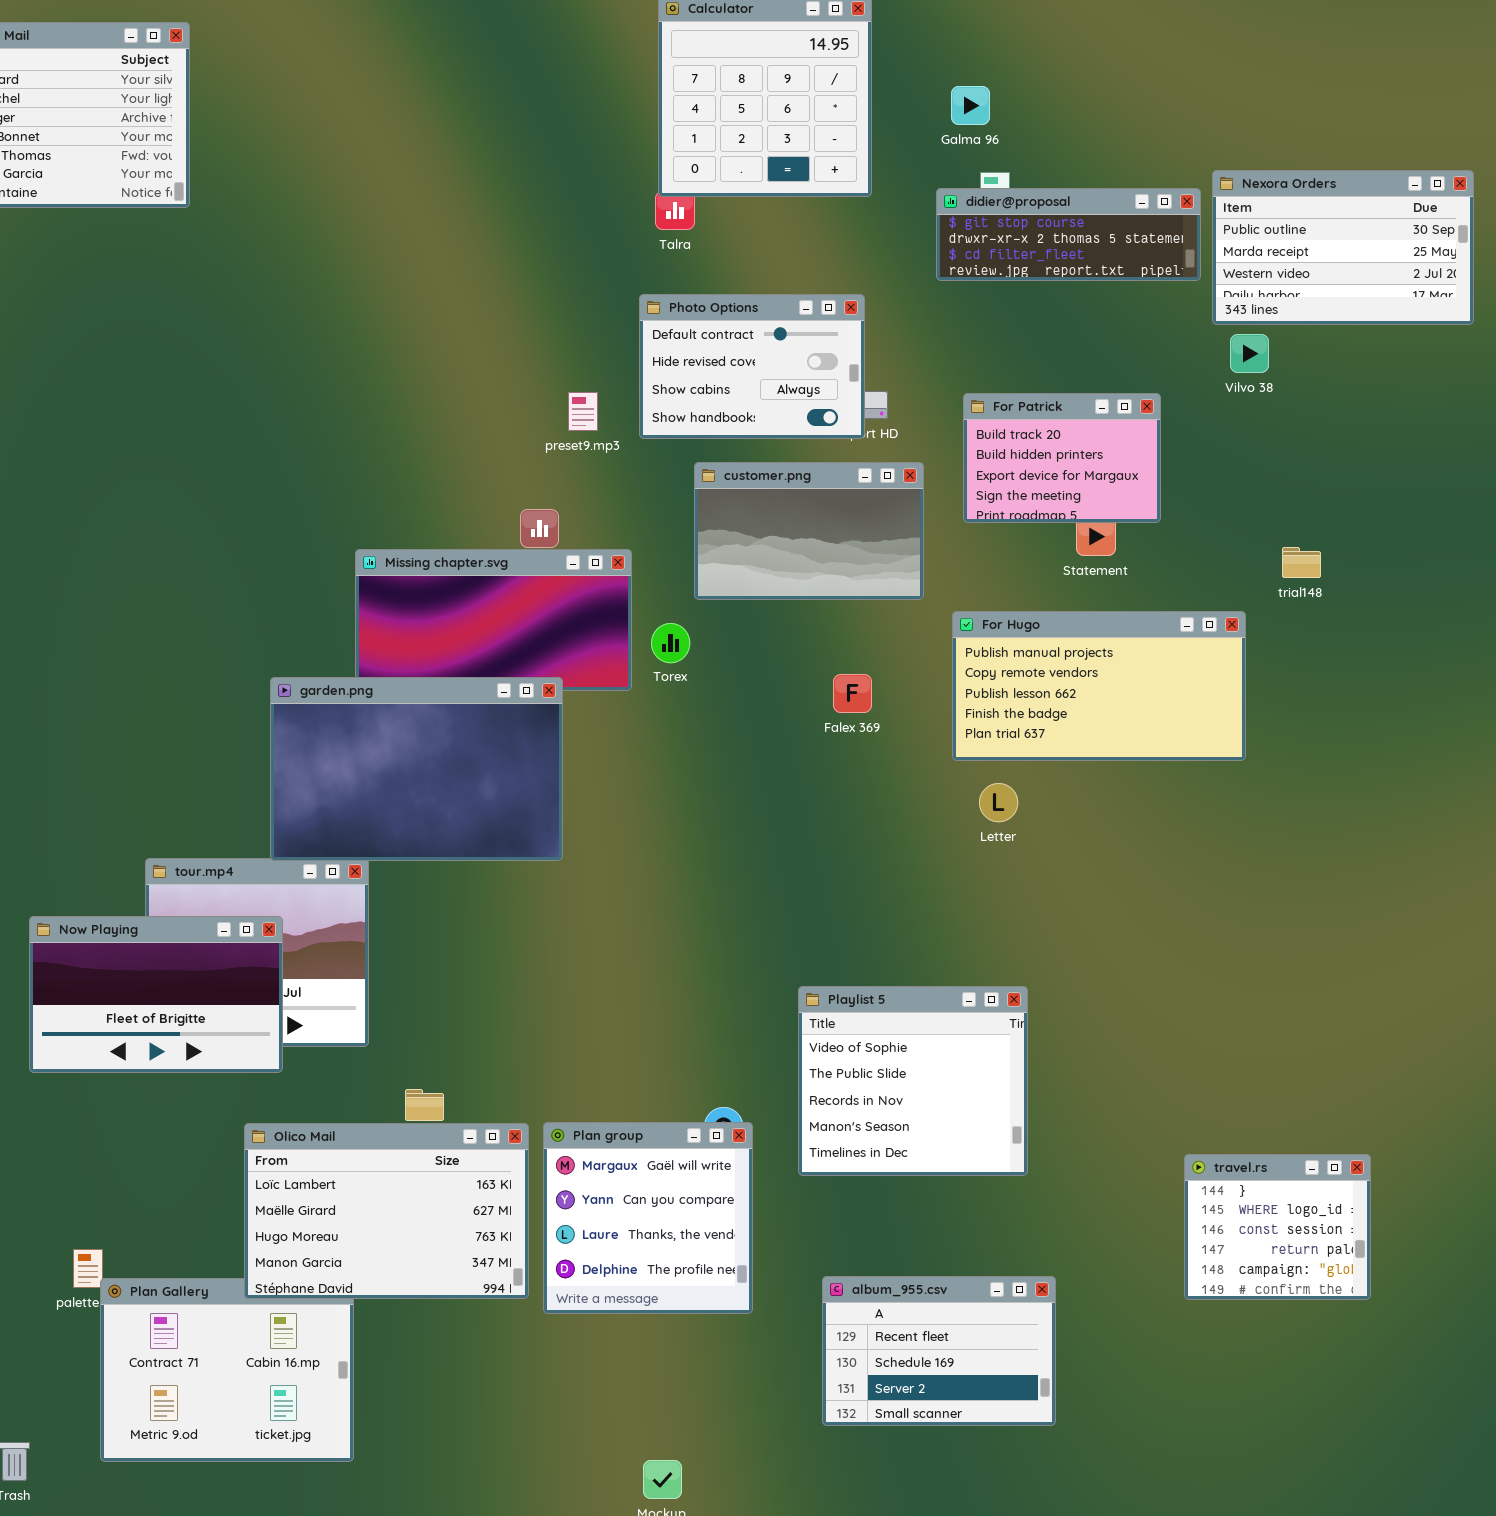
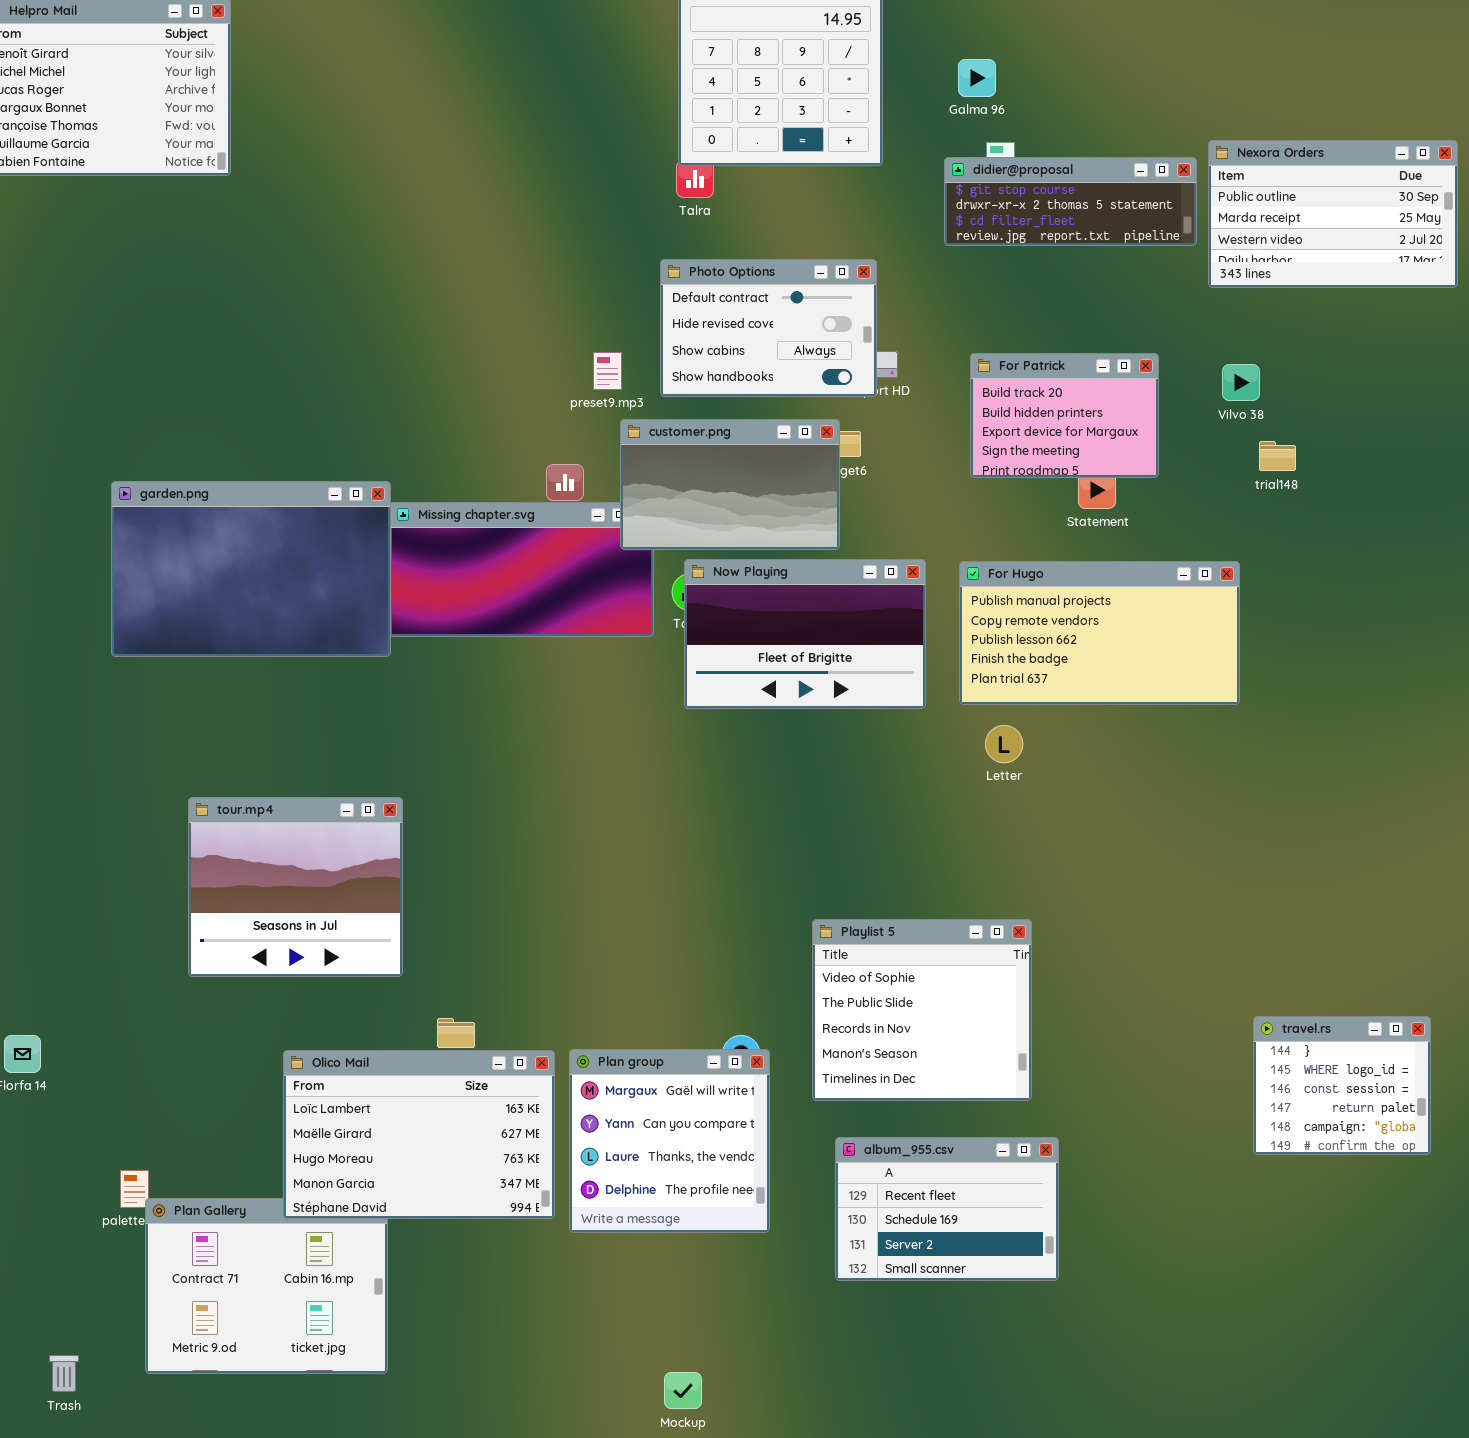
Vilvo 38: [1230,334,1269,373] -> [1222,364,1260,401], moved
customer.png: [694,462,924,600] -> [620,419,840,550], moved
trial148: [1282,547,1321,578] -> [1259,441,1296,471], moved
garden.png: [270,677,563,861] -> [111,481,391,657], moved
Now Playing: [29,916,283,1073] -> [684,559,926,709], moved
travel.rs: [1184,1154,1371,1300] -> [1253,1016,1431,1155], moved
album_955.csv: [822,1276,1056,1426] -> [835,1137,1059,1281], moved

